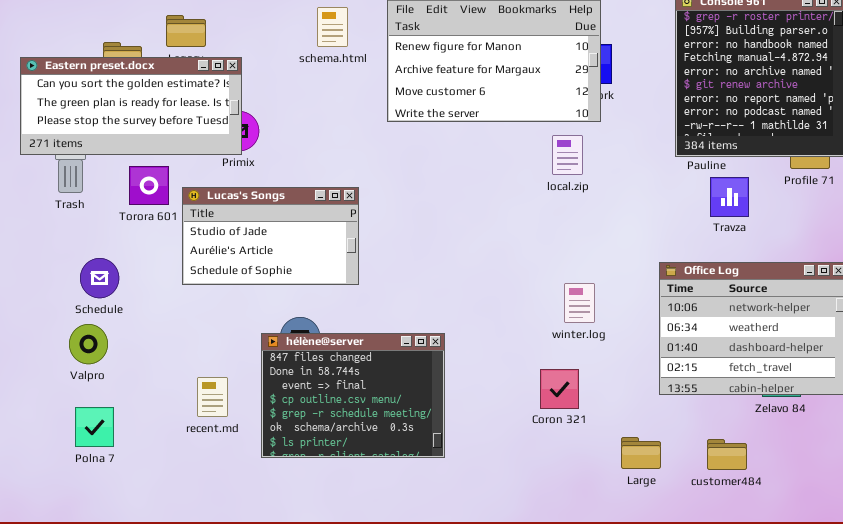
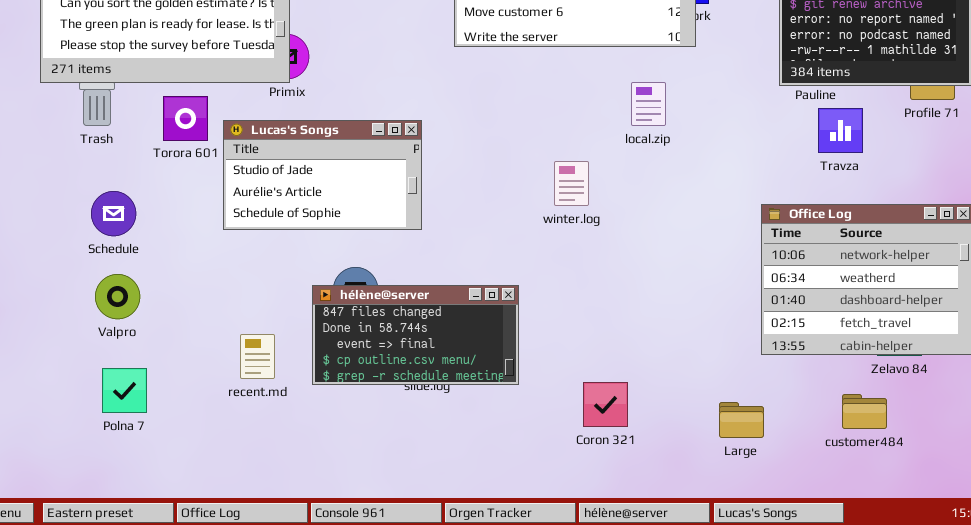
local.zip: [552,135,583,175] -> [631,82,666,126], moved
Schedule: [80,258,119,298] -> [91,191,136,236], moved
winter.log: [564,283,595,323] -> [554,161,589,206], moved
hélène@server: [261,333,445,458] -> [312,285,519,385], resized
Coron 321: [540,369,579,409] -> [583,382,628,427], moved
customer484: [707,439,747,470] -> [842,394,887,429], moved

